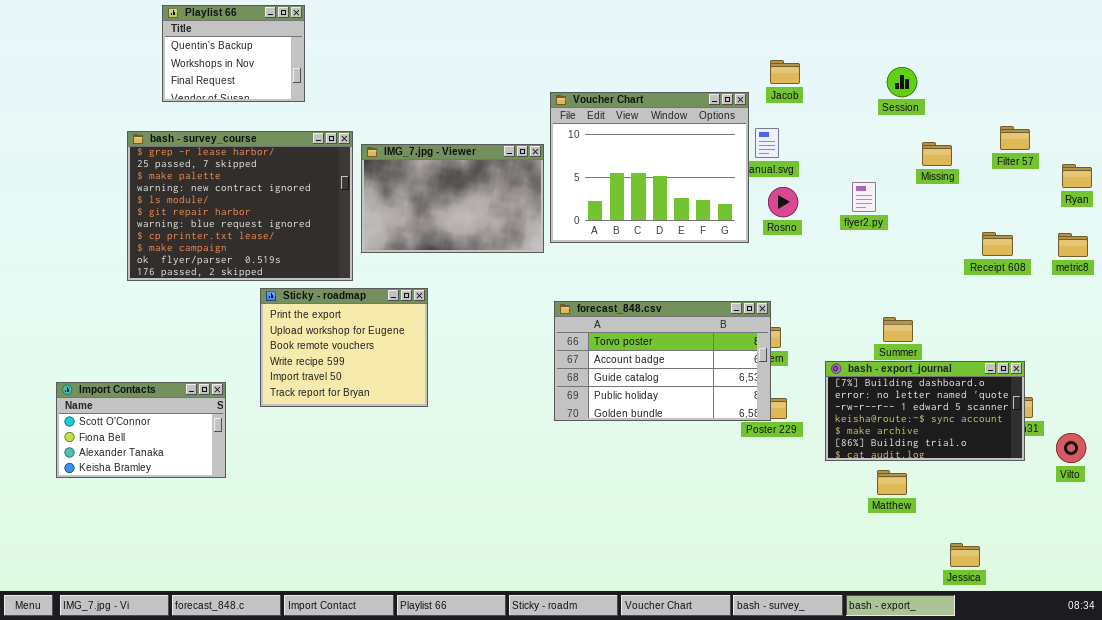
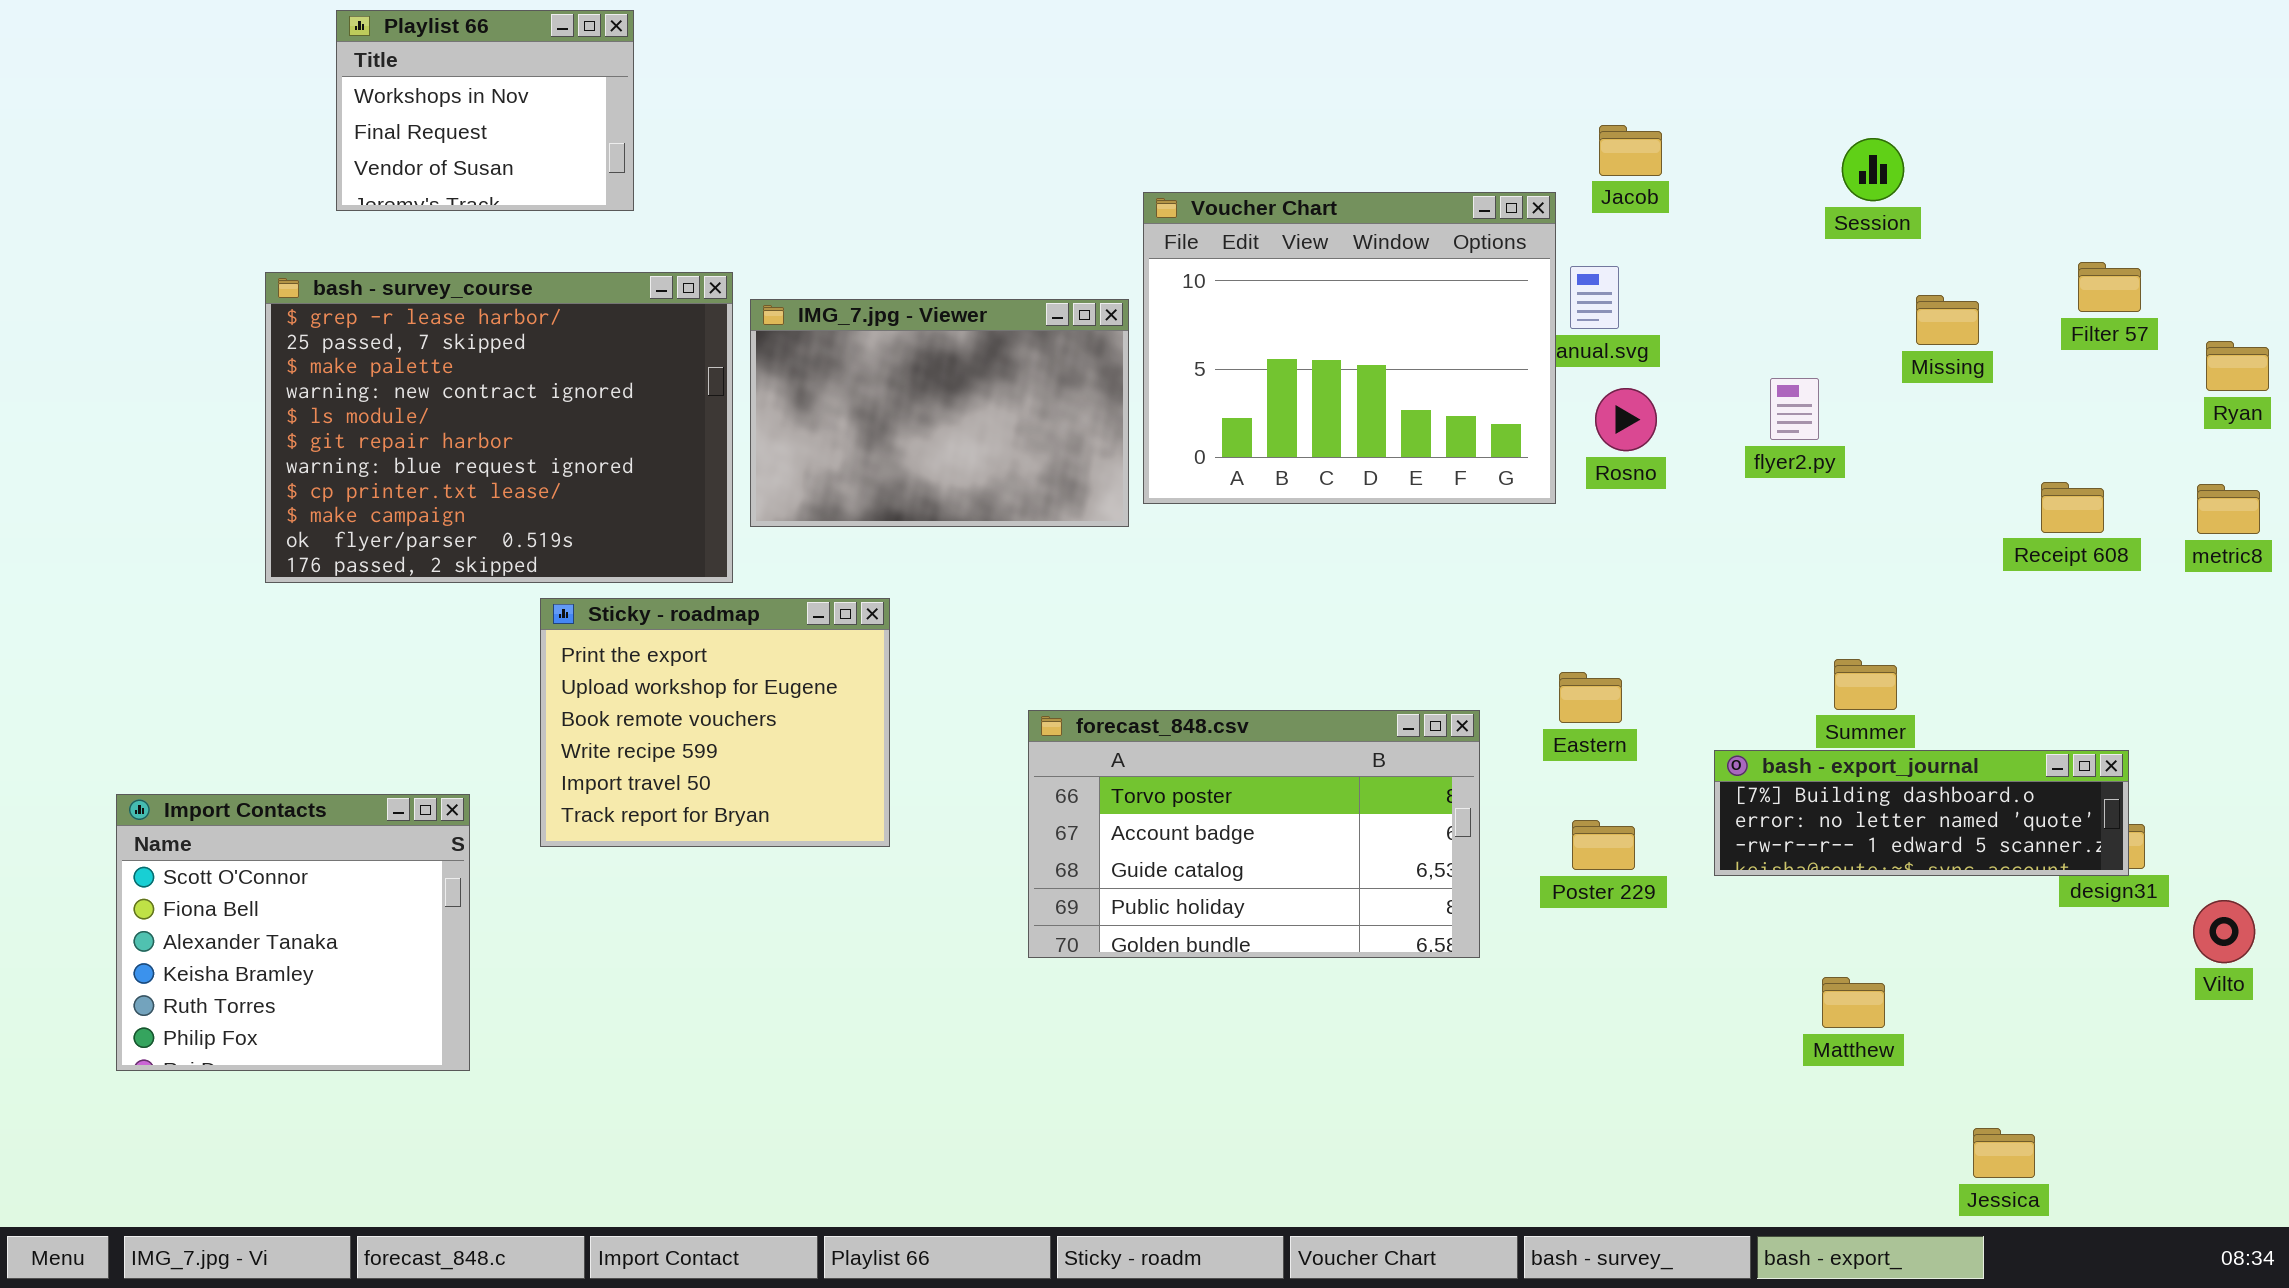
Playlist 66: [162,5,305,102] -> [336,10,634,211], scrolled down 1 row
forecast_848.csv: [554,301,771,421] -> [1028,710,1480,958], moved
bash - export_journal: [825,361,1025,461] -> [1714,750,2129,876], resized
Import Contacts: [56,382,226,478] -> [116,794,470,1071], resized

